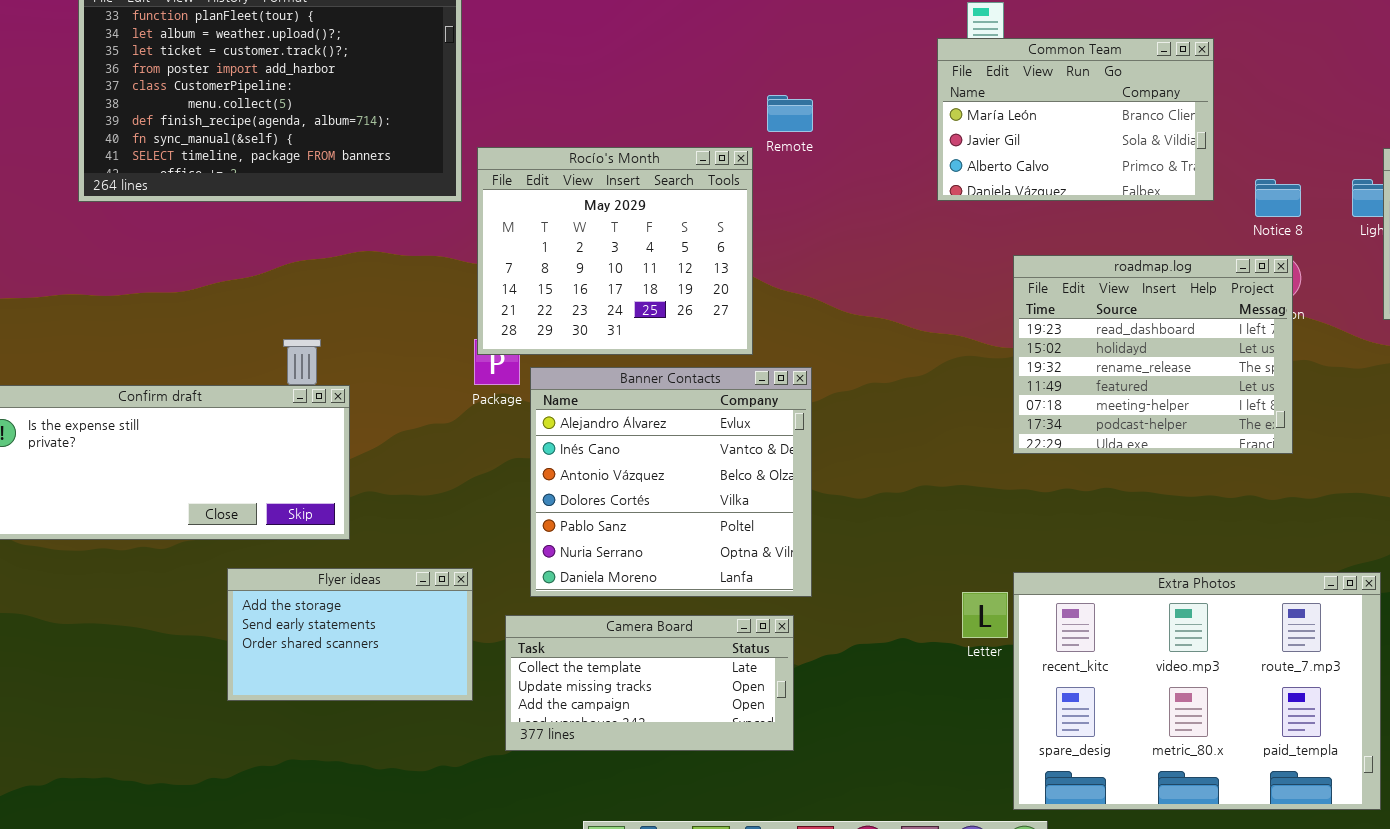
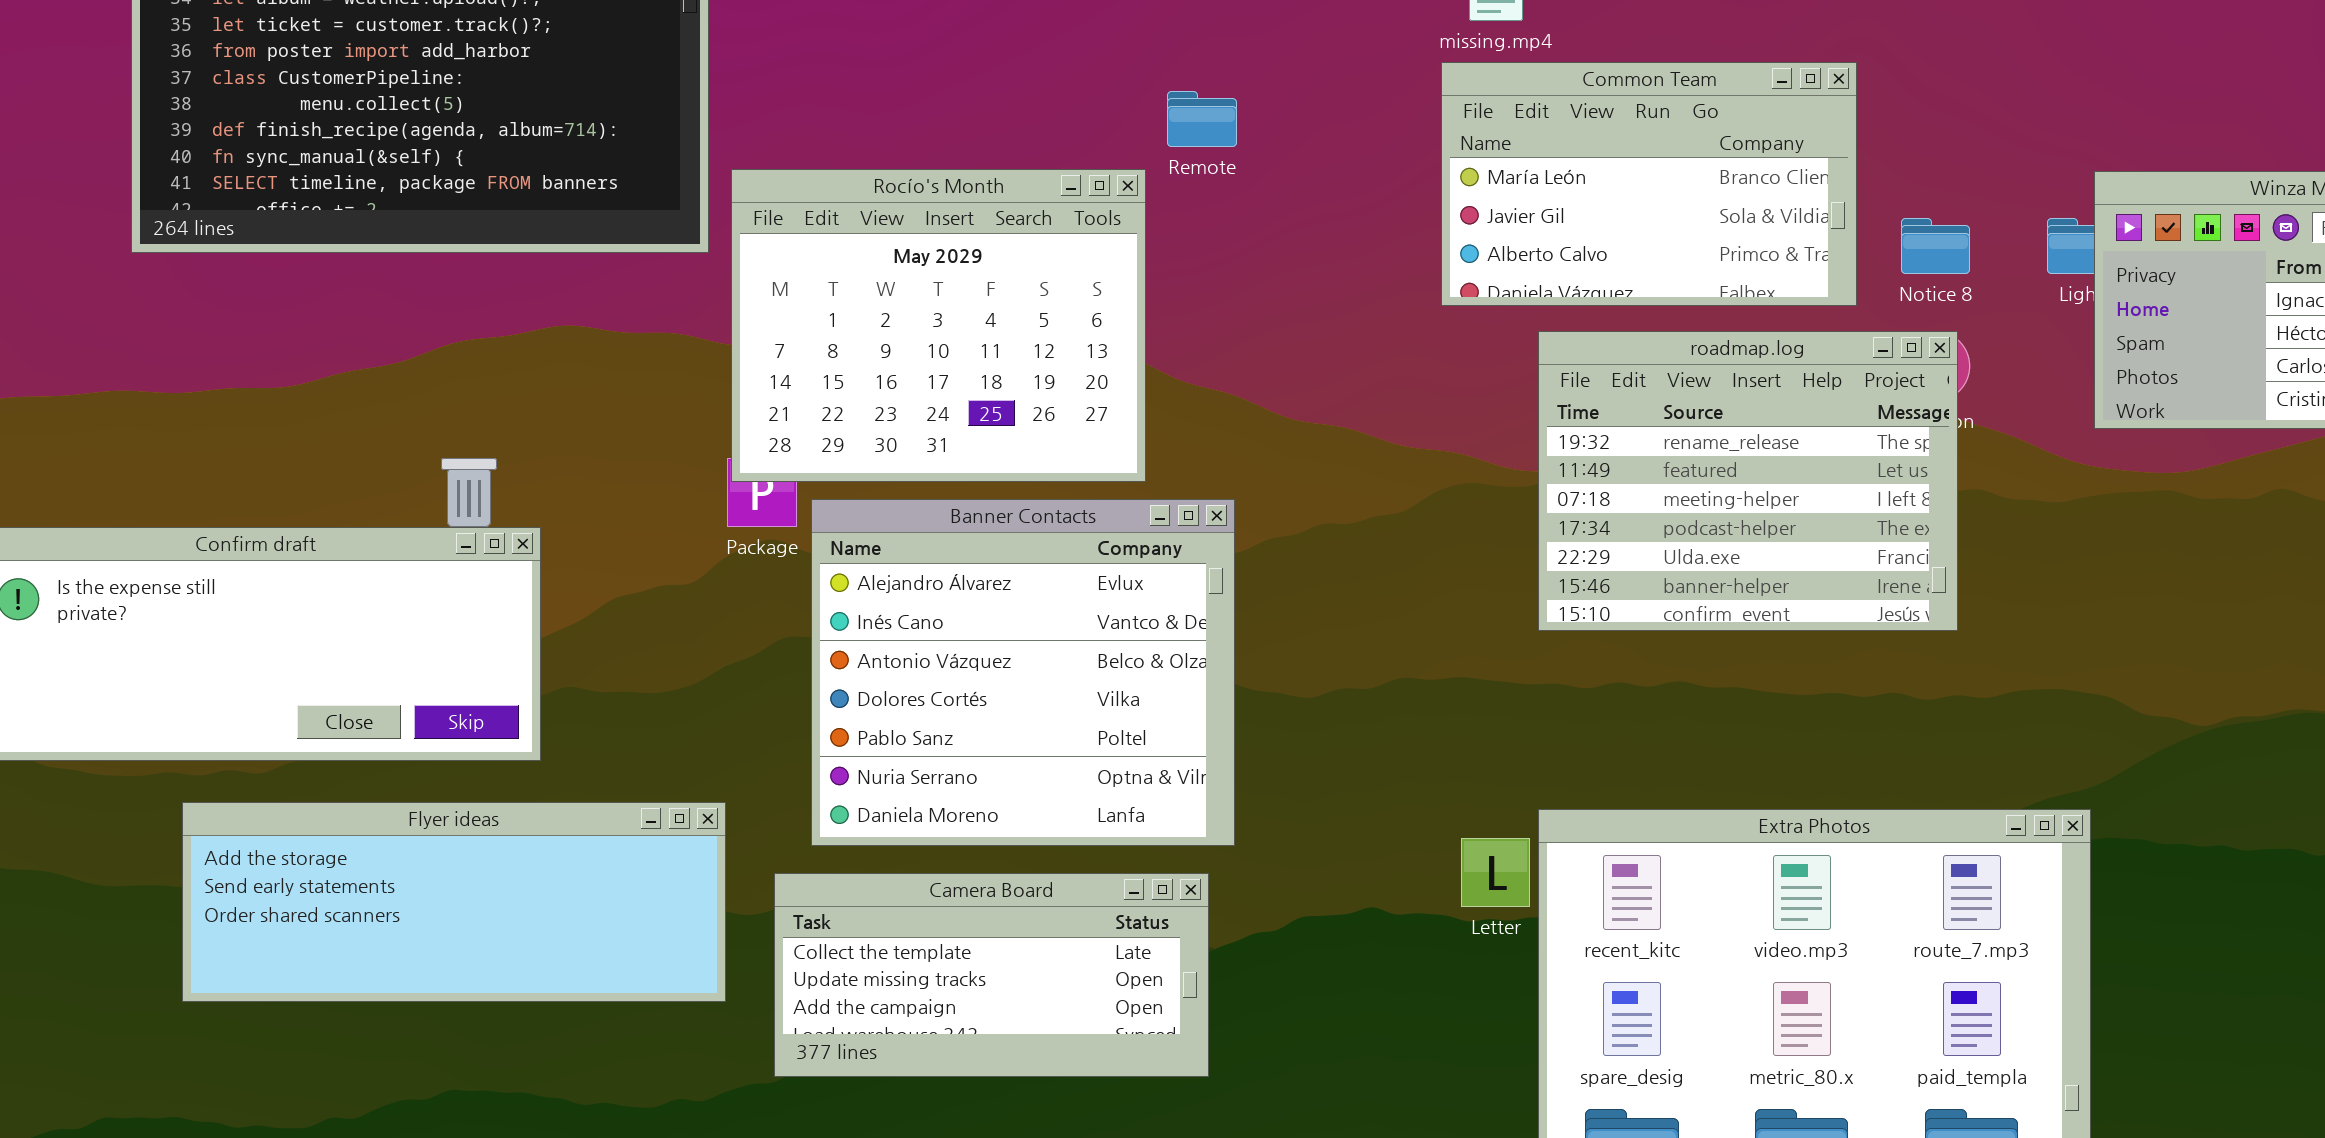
Common Team: [937,38,1214,201] -> [1441,62,1857,306], moved
roadmap.log: [1013,255,1293,454] -> [1538,331,1958,631], scrolled down 2 rows
Flyer ideas: [227,568,473,701] -> [182,802,726,1002], resized

